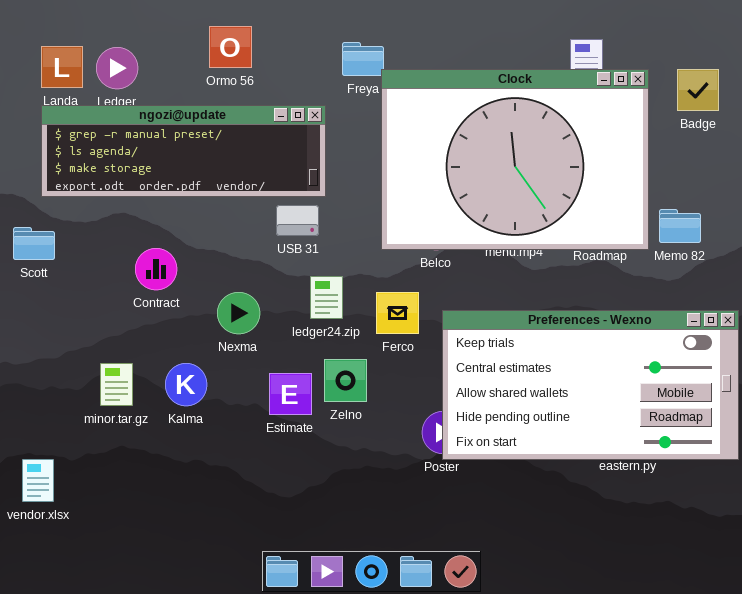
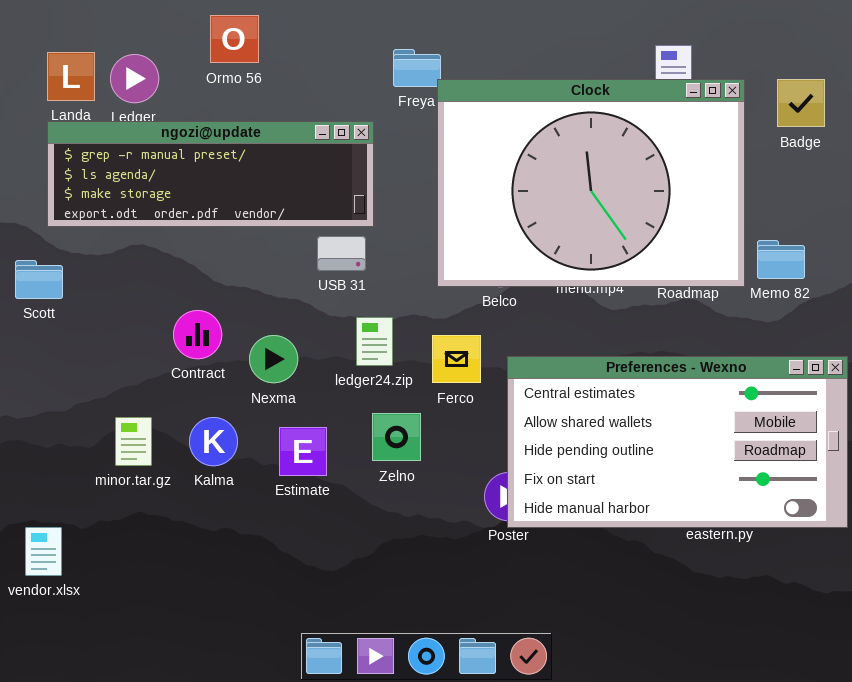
Ormo 56: [209,26,252,68] -> [210,15,259,63], moved
Contract: [135,248,177,290] -> [173,310,222,359], moved
Preferences - Wexno: [442,310,739,460] -> [507,356,848,528], scrolled down 1 row
Estimate: [269,373,312,415] -> [279,427,327,476], moved

